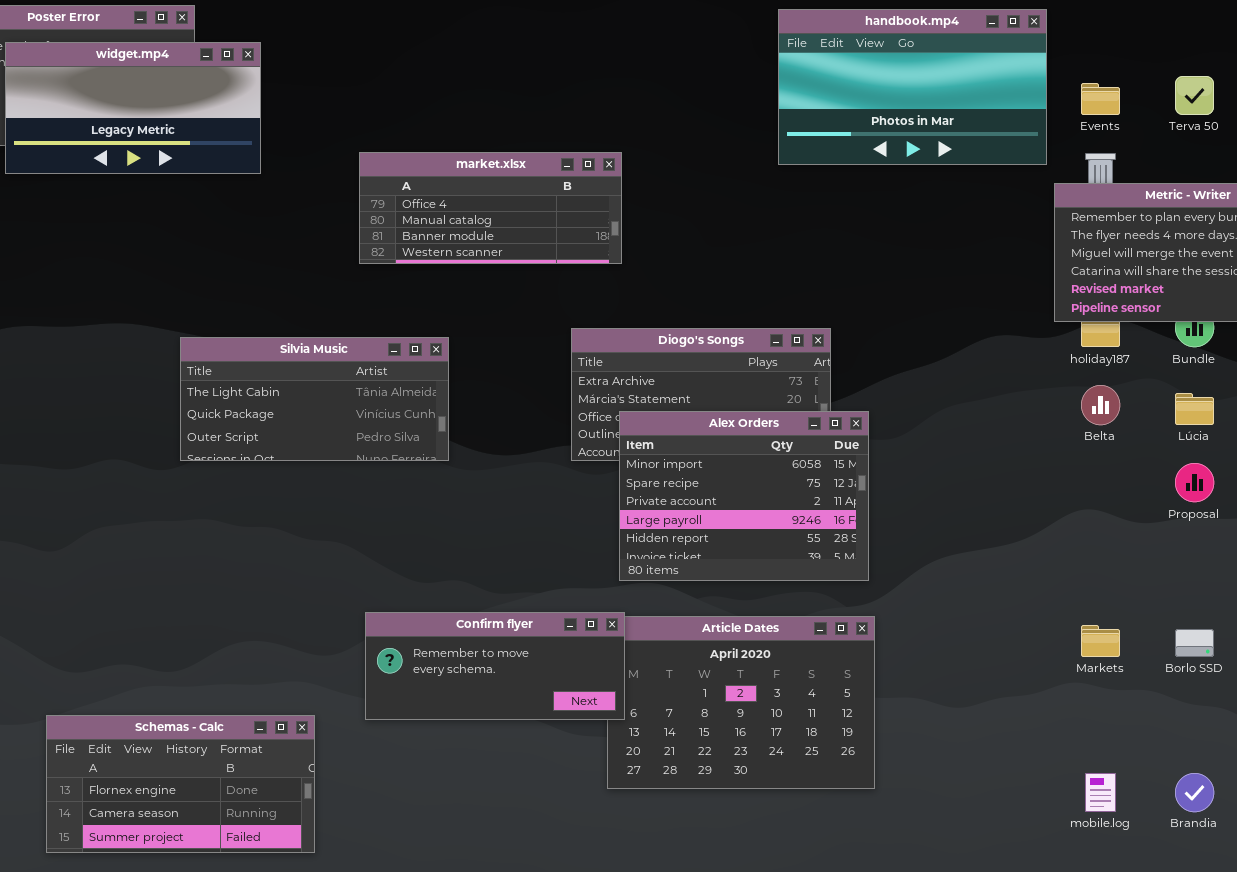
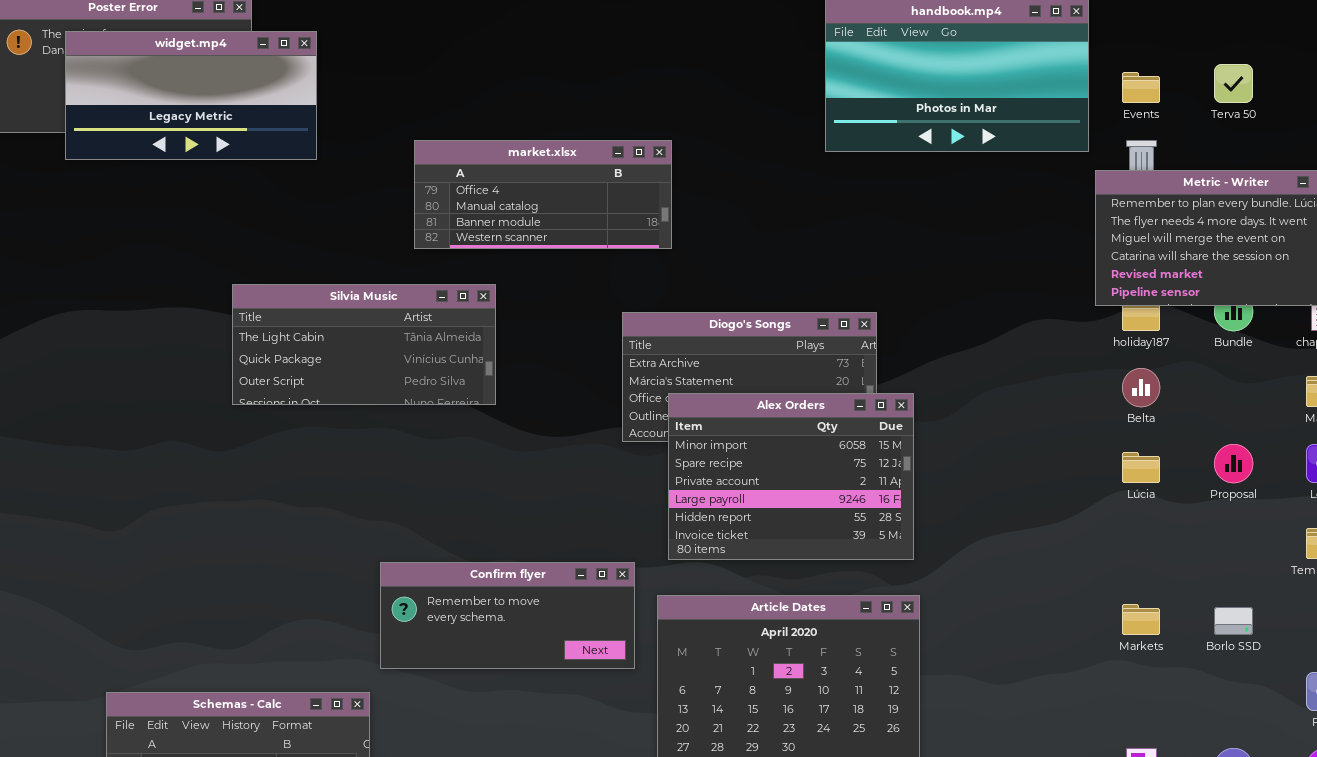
Silvia Music: [180,337,449,461] -> [232,284,496,405], moved
Lúcia: [1175,393,1214,425] -> [1122,452,1160,483], moved
Confirm flyer: [365,612,625,720] -> [380,562,635,669], moved

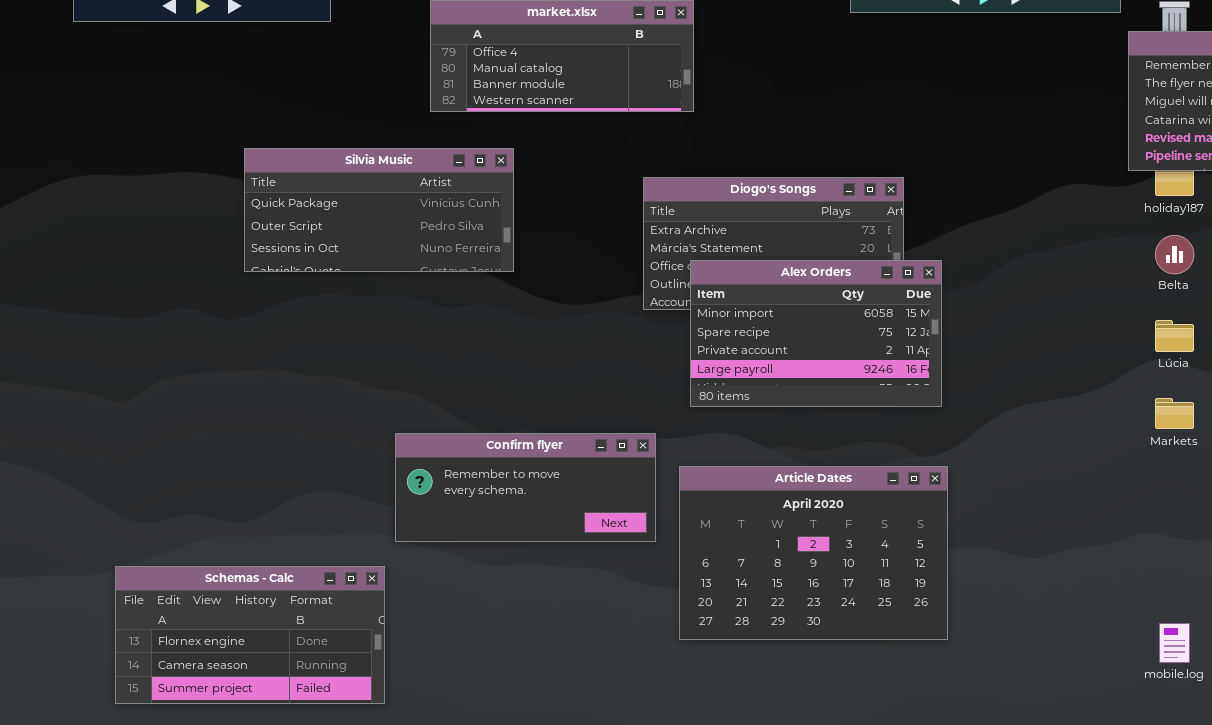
Silvia Music: [232,284,496,405] -> [244,148,514,272], scrolled down 1 row
Alex Orders: [668,393,914,560] -> [690,260,942,407], resized
Markets: [1122,604,1160,635] -> [1155,398,1194,429], moved

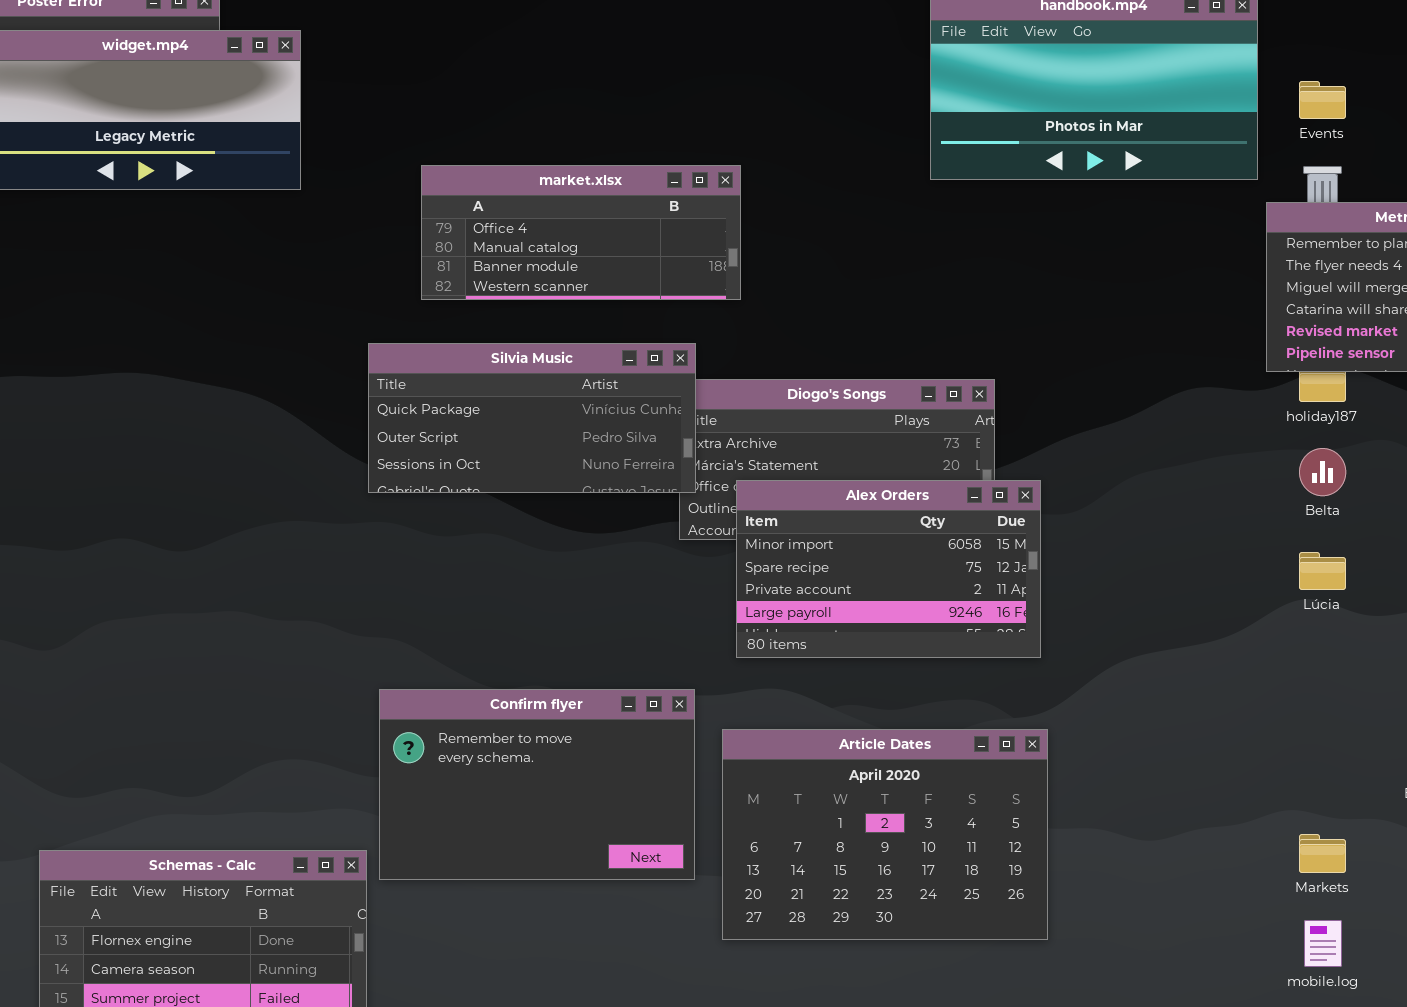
Silvia Music: [244,148,514,272] -> [368,343,696,493], moved
Markets: [1155,398,1194,429] -> [1299,834,1346,873], moved
Confirm flyer: [395,433,656,542] -> [379,689,695,880], resized

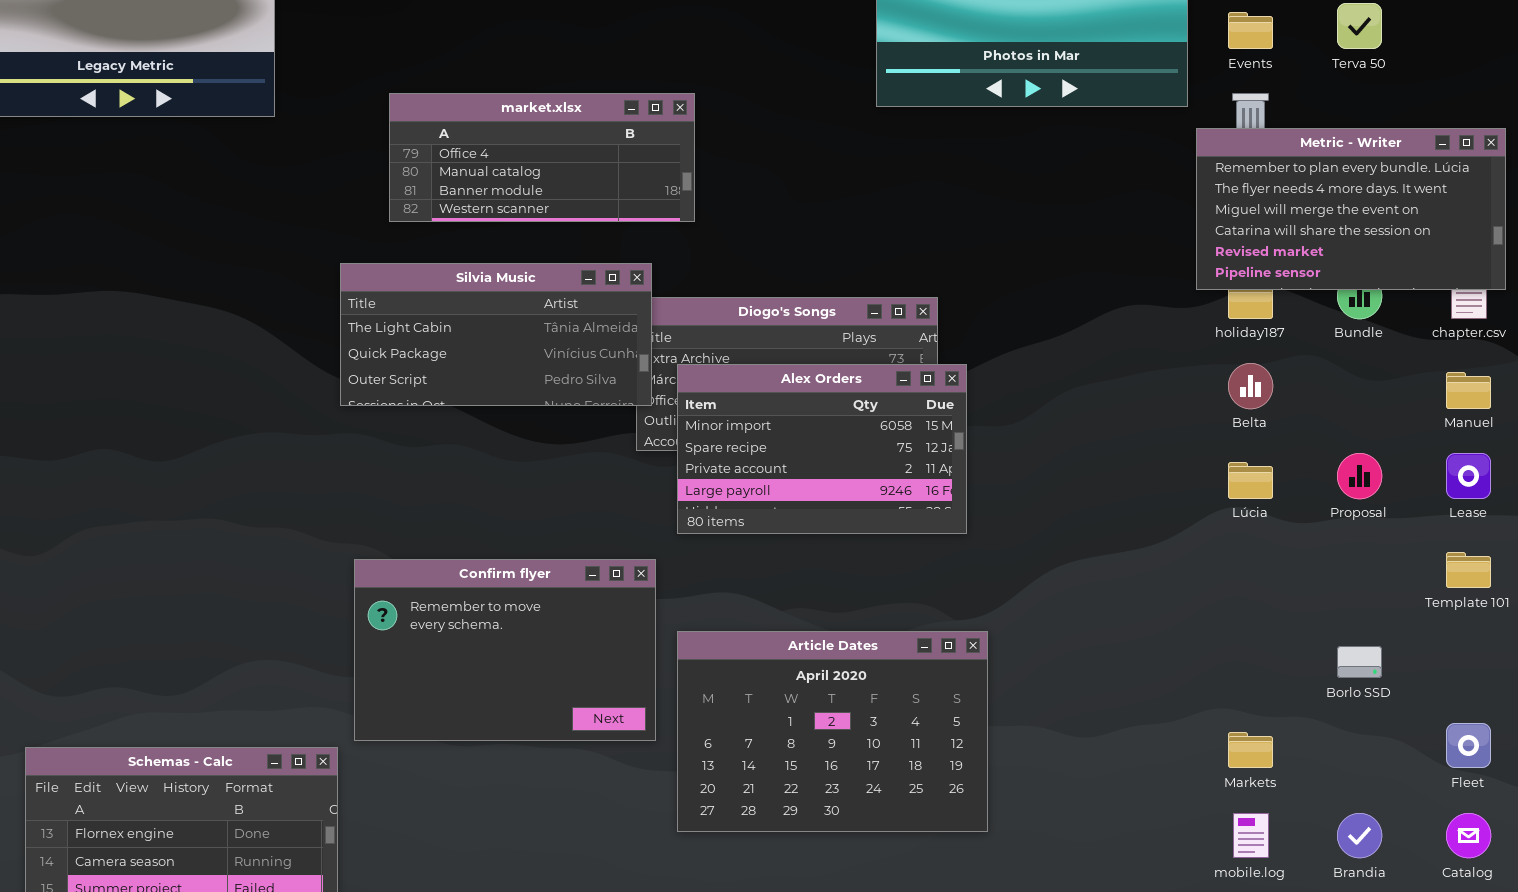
Silvia Music: [368,343,696,493] -> [340,263,652,406], scrolled up 1 row
Alex Orders: [736,480,1041,658] -> [677,364,967,534], moved
Confirm flyer: [379,689,695,880] -> [354,559,656,741], moved

